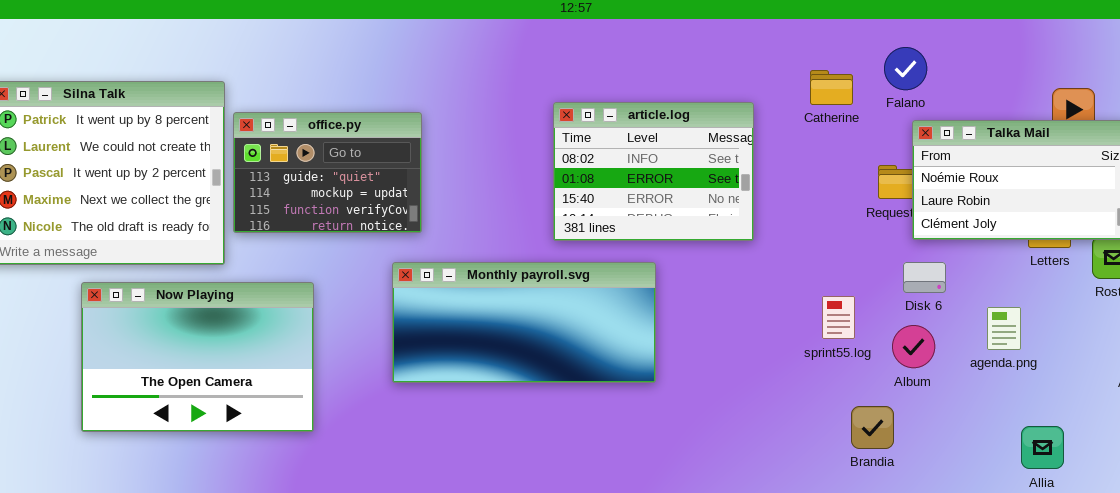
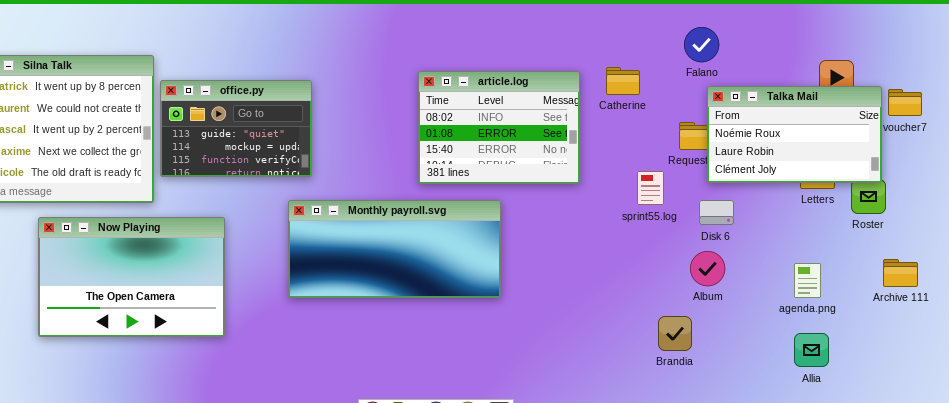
Catherine: [810,70,853,105] -> [606,67,640,95], moved
sprint55.log: [822,296,855,339] -> [637,171,664,205], moved
agenda.png: [987,307,1021,350] -> [794,263,821,298], moved

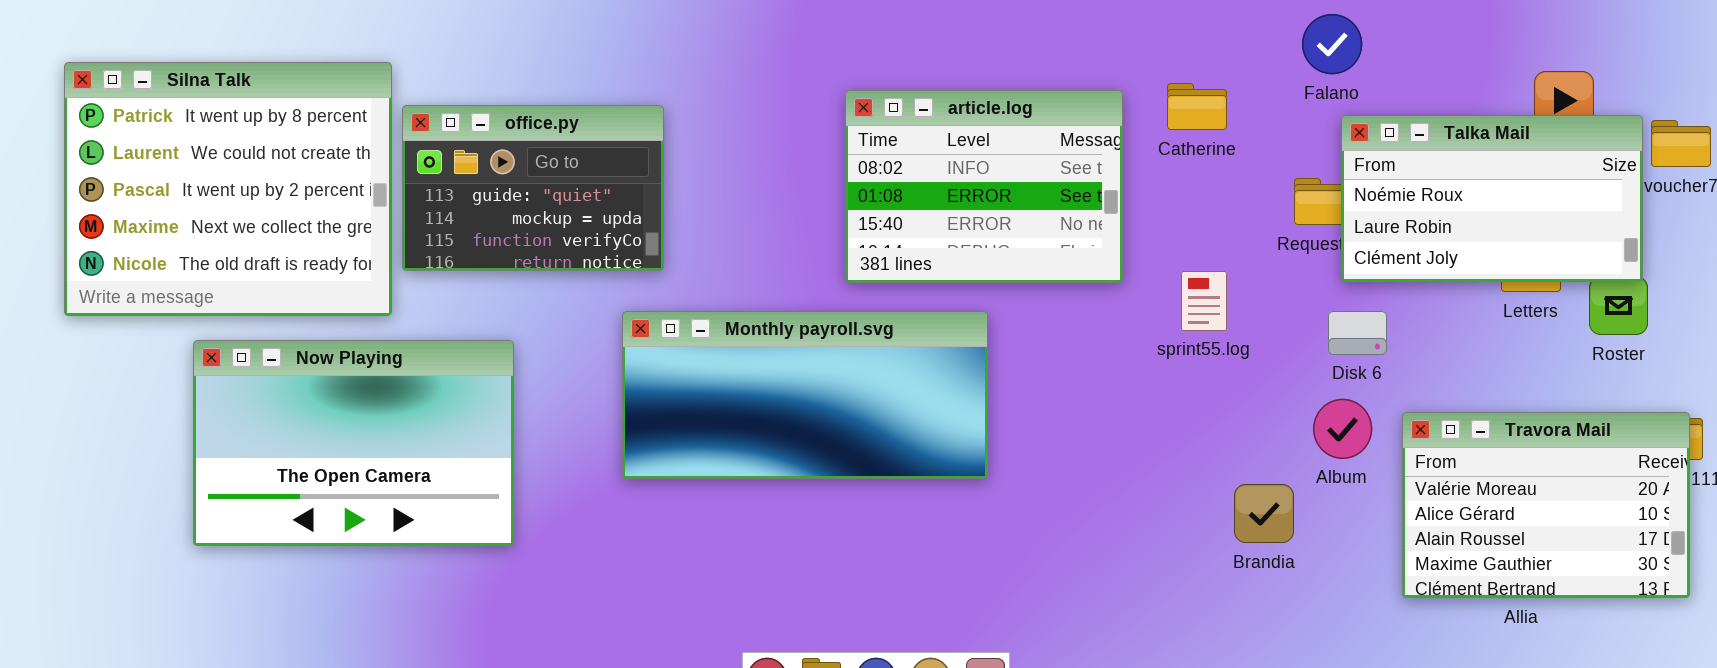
sprint55.log: [637,171,664,205] -> [1181,271,1227,331], moved
Travora Mail: none -> [1402,412,1690,598], opened
Brandia: [658,316,692,351] -> [1234,484,1294,543], moved

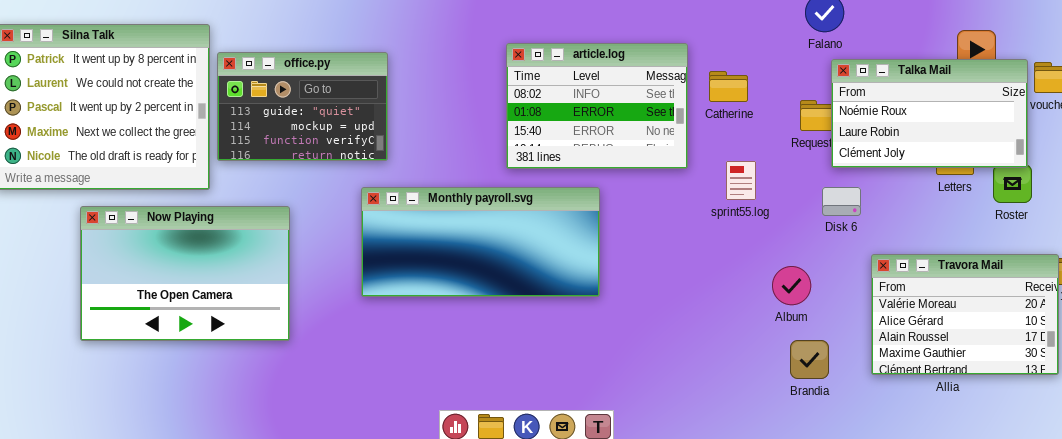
Catherine: [1167,83,1227,130] -> [709,71,748,102], moved
Album: [1313,399,1372,459] -> [772,266,811,305], moved
Brandia: [1234,484,1294,543] -> [790,340,829,379], moved

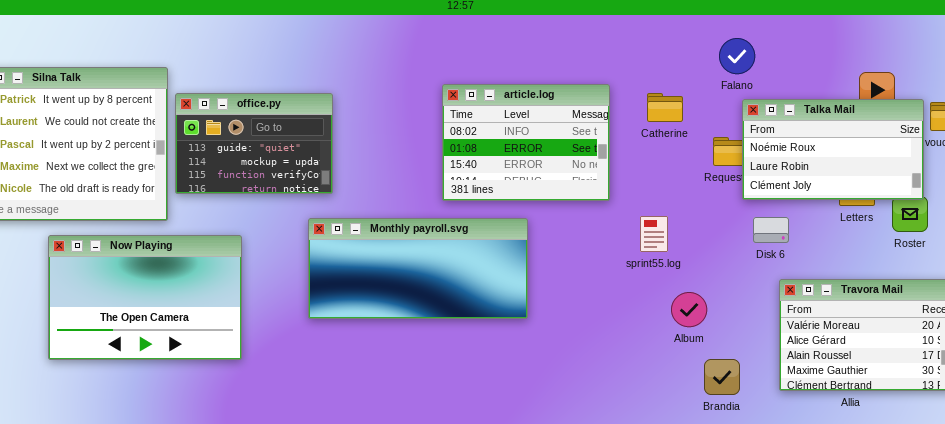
Catherine: [709,71,748,102] -> [647,93,683,122], moved
sprint55.log: [726,161,756,200] -> [640,216,668,252], moved
Disk 6: [822,187,861,216] -> [753,217,789,243], moved
Album: [772,266,811,305] -> [671,292,707,327], moved

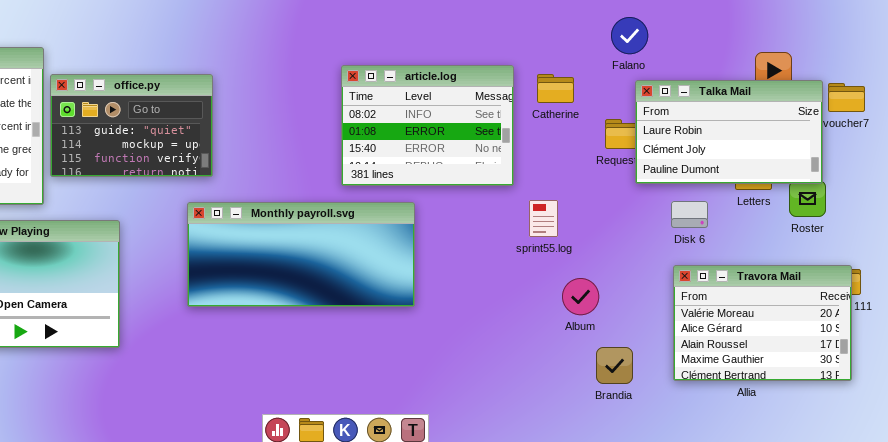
article.log: [442,84,610,201] -> [341,65,514,186], moved
Talka Mail: [742,99,924,200] -> [635,80,823,184], scrolled down 1 row
Disk 6: [753,217,789,243] -> [671,201,708,228], moved

